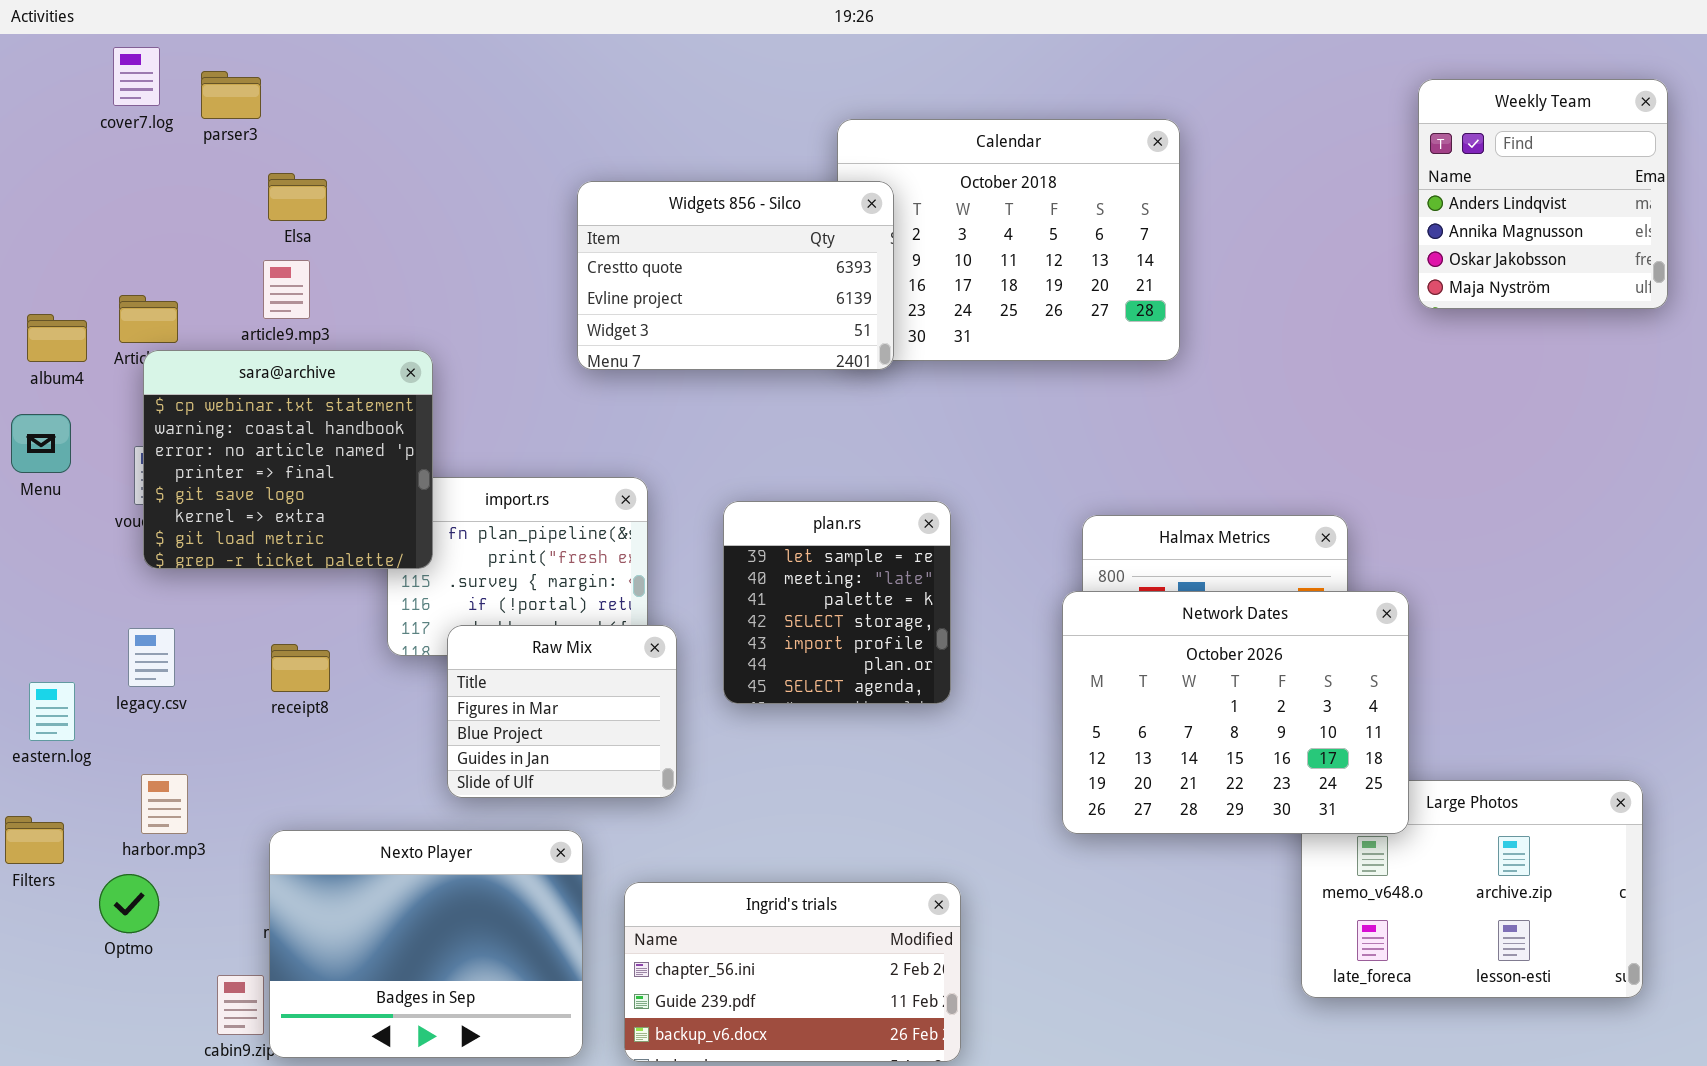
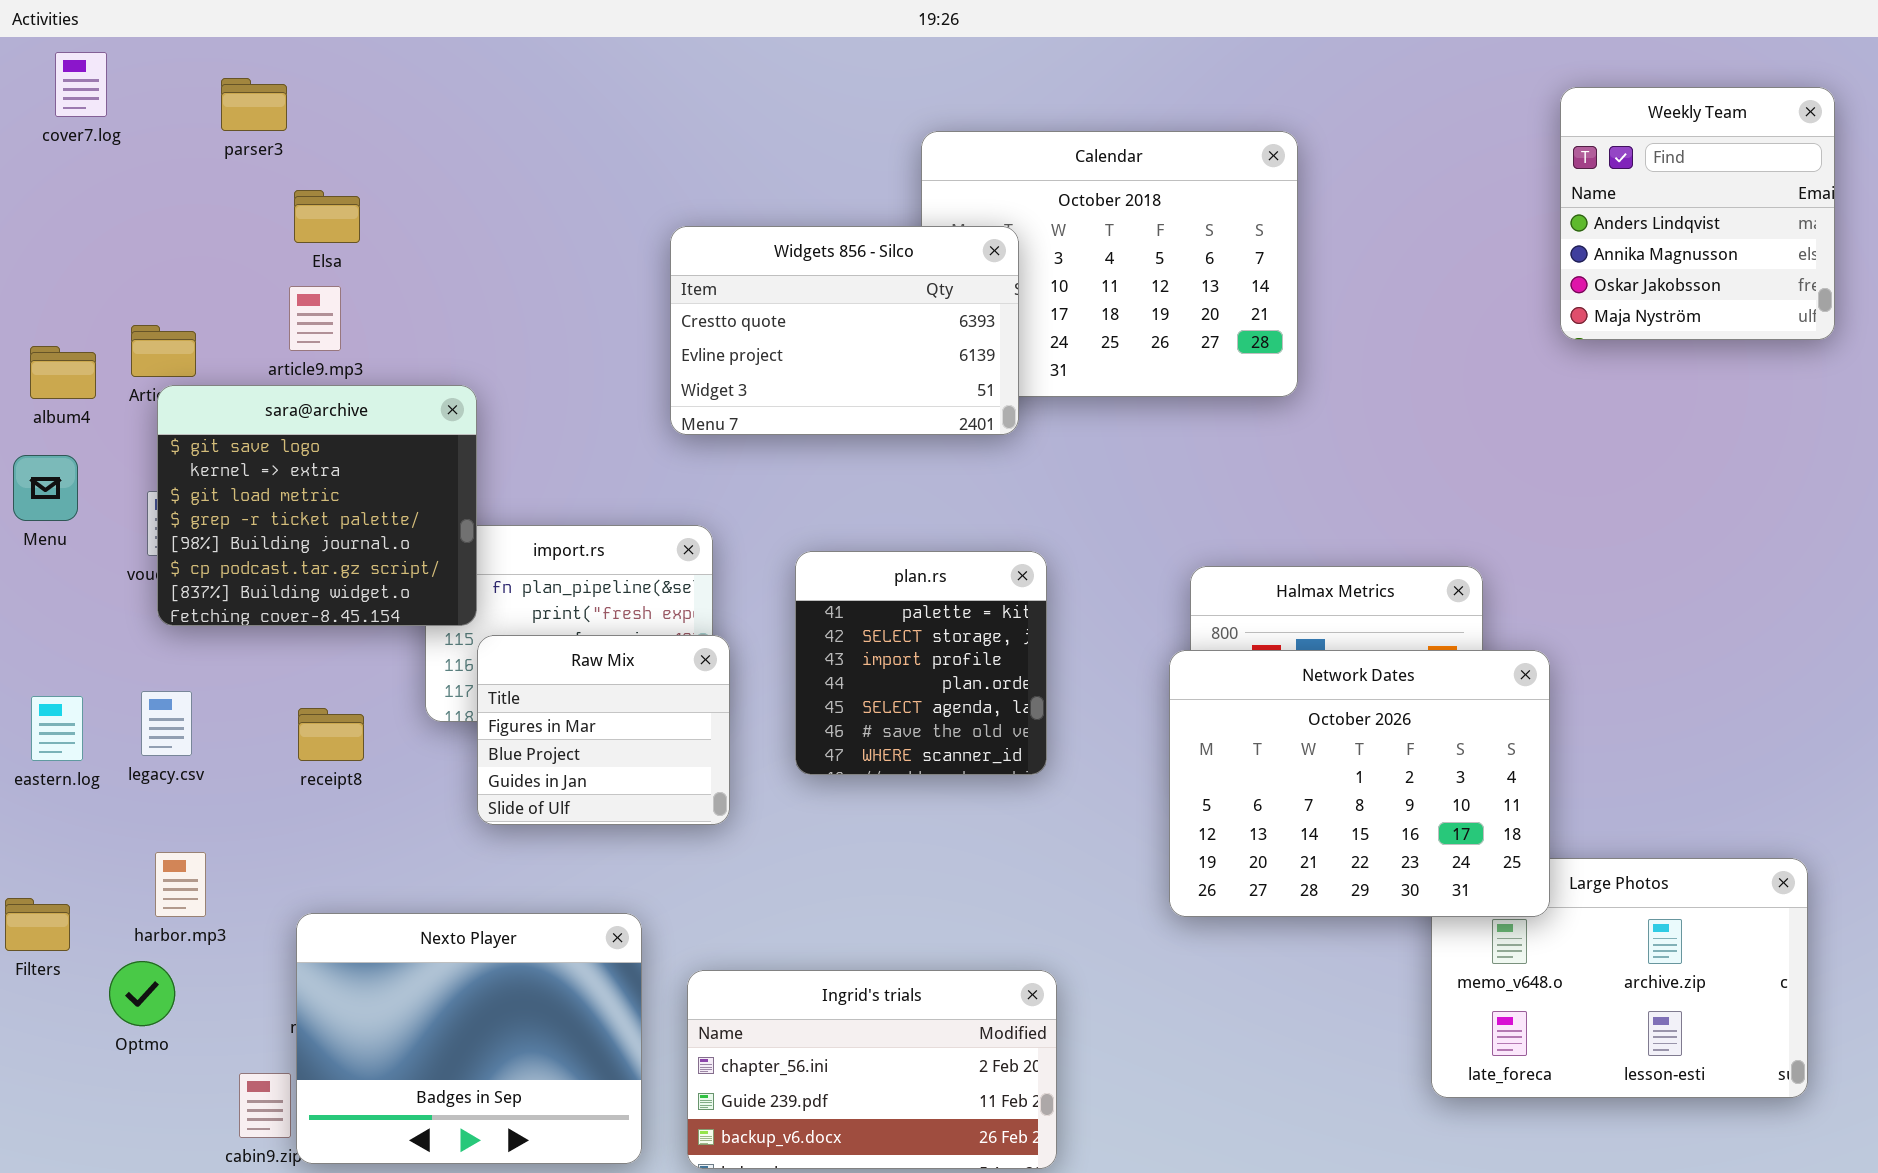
cover7.log: [113,47,160,106] -> [55,52,107,117], moved
Widgets 856 - Silco: [577,181,894,370] -> [670,226,1019,435], moved
sara@archive: [143,350,433,569] -> [157,385,477,626], scrolled down 4 rows
plan.rs: [723,501,951,704] -> [795,551,1047,775], scrolled down 2 rows
Raw Mix: [447,625,677,798] -> [477,635,730,825], moved
eastern.log: [29,682,75,741] -> [31,696,83,761], moved

